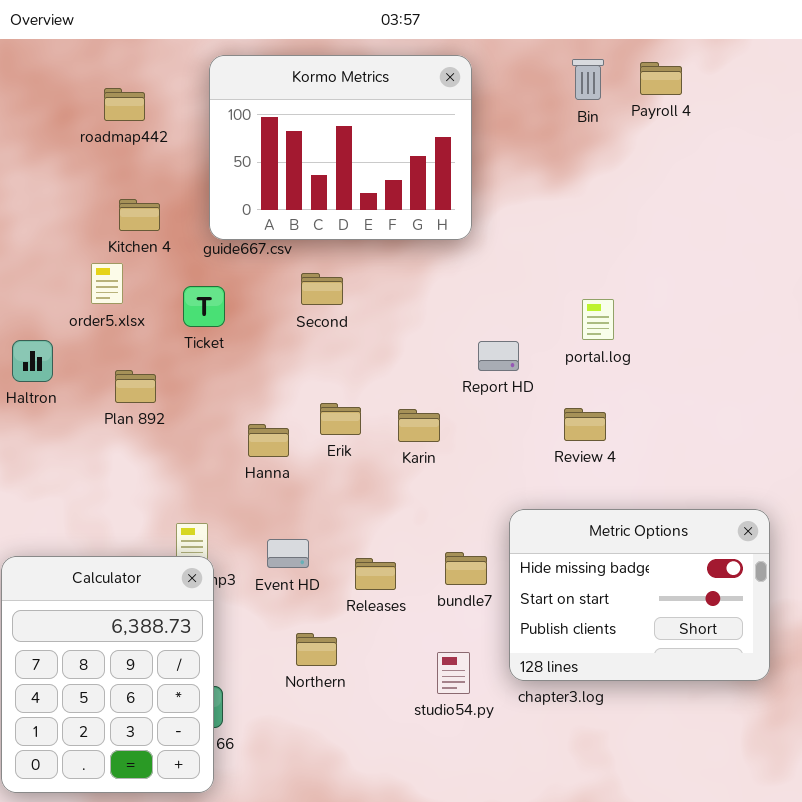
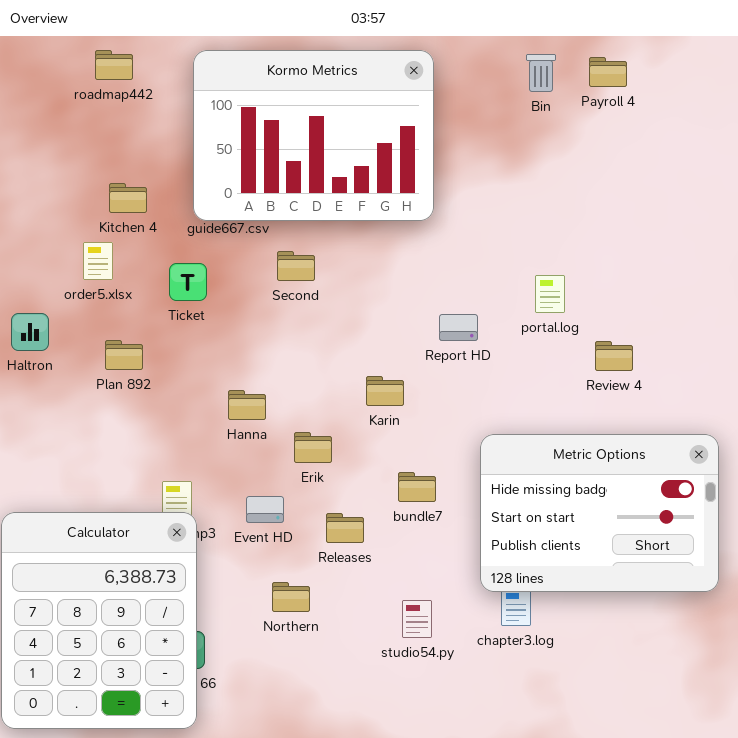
roadmap442: [104,88,145,121] -> [95,50,133,80], moved
Erik: [320,403,361,435] -> [294,432,332,463], moved
Review 4: [564,408,606,441] -> [595,341,633,371], moved
Metric Options: [509,509,770,681] -> [480,434,719,592], moved
bundle7: [445,552,487,585] -> [398,472,436,502], moved

